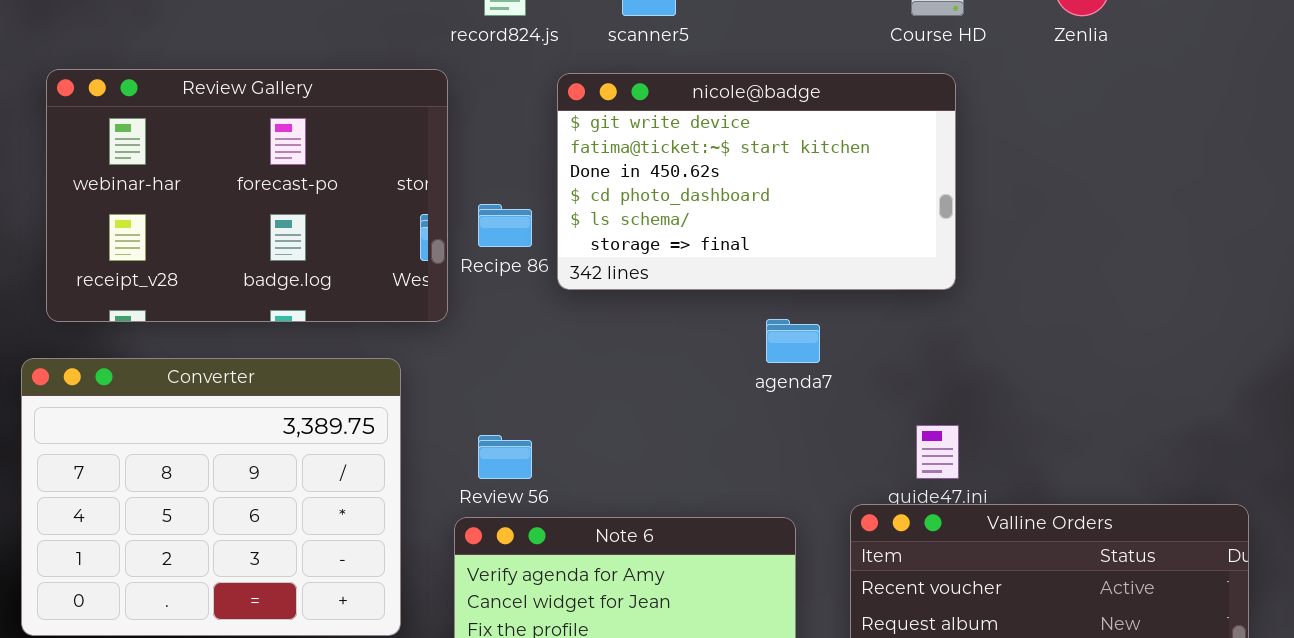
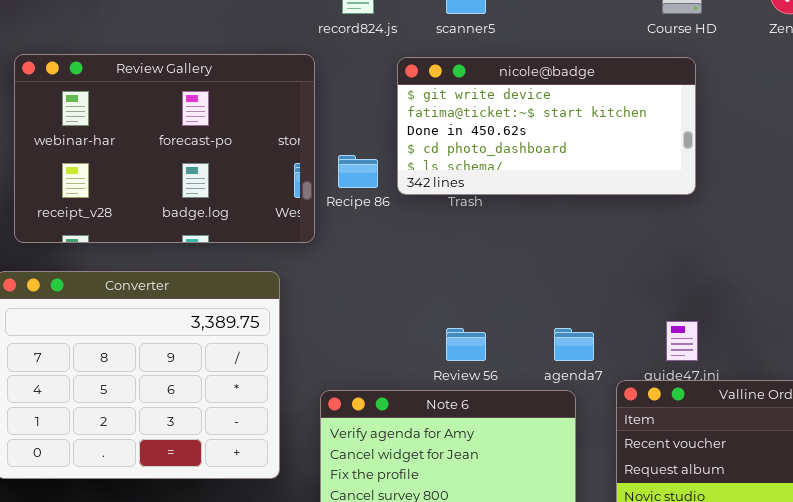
nicole@badge: [557,73,956,290] -> [397,57,696,195], resized
agenda7: [766,319,820,363] -> [554,328,594,361], moved
Review 56: [478,435,532,479] -> [446,328,486,361], moved

